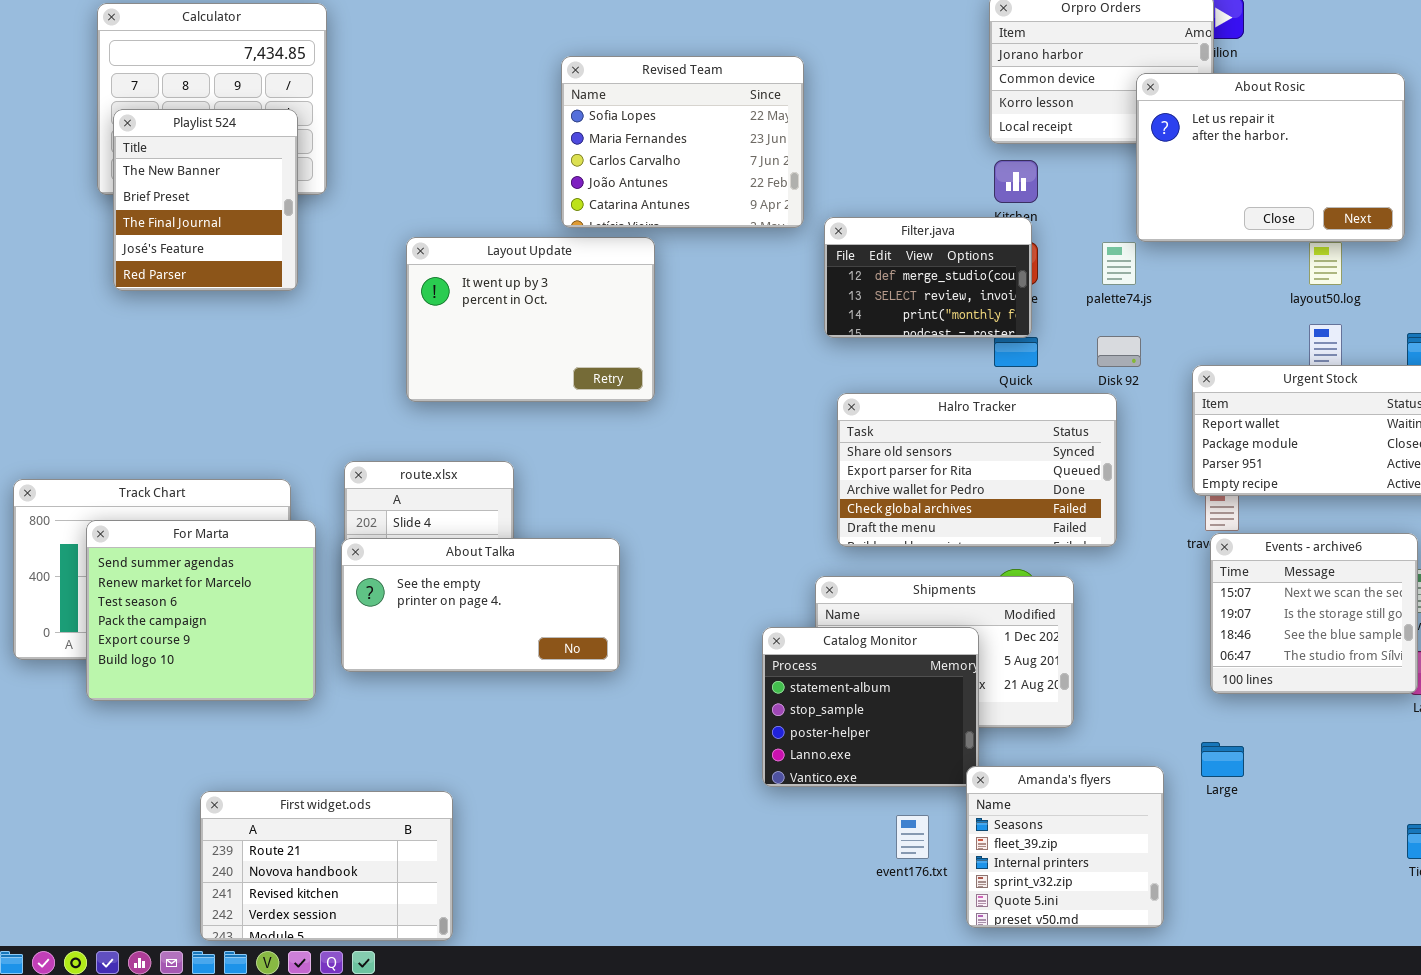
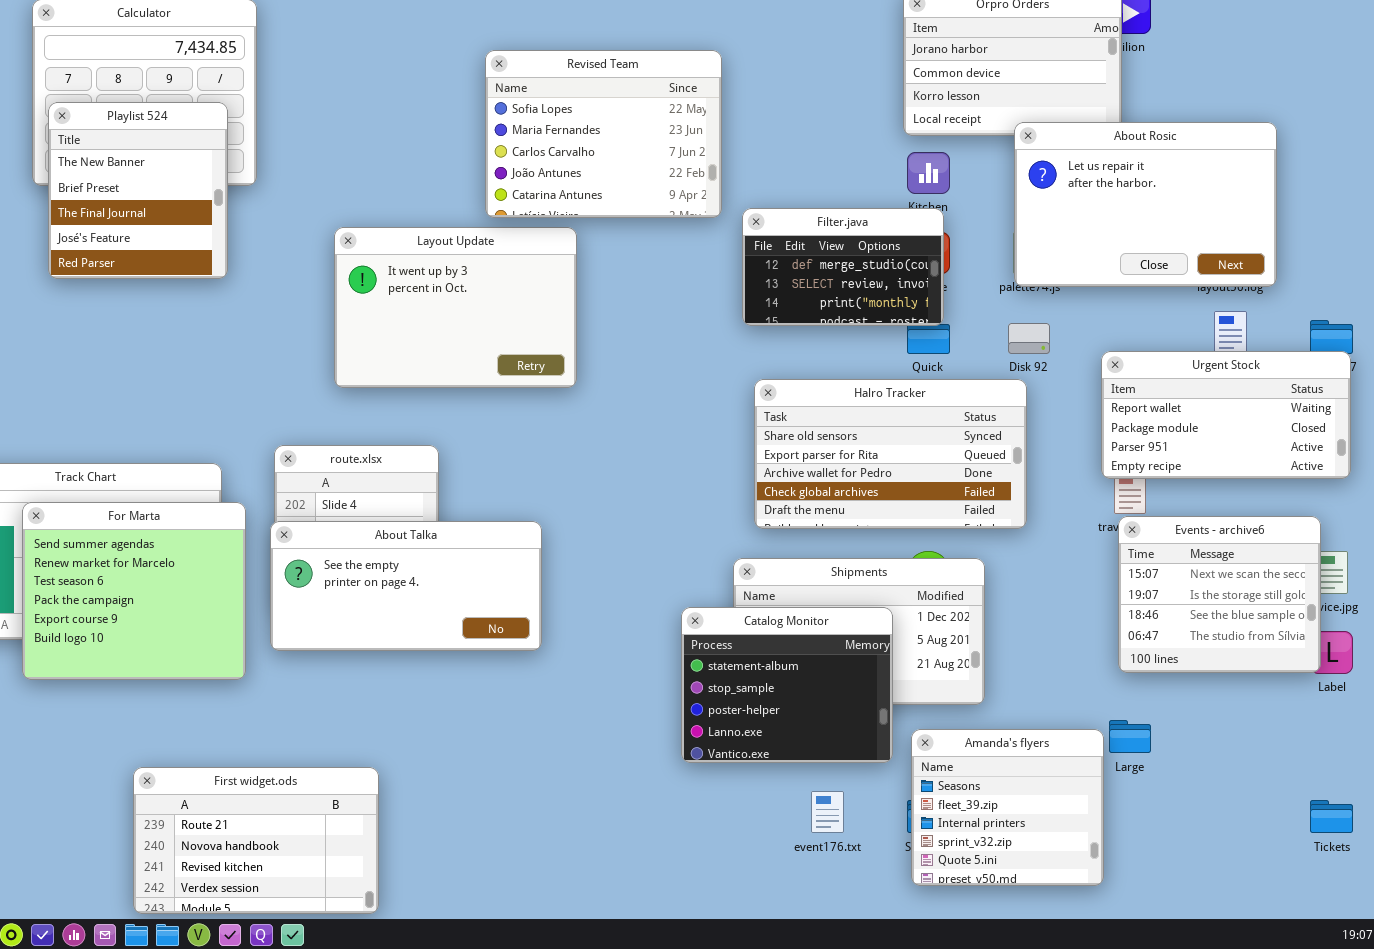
About Rosic: [1136,73,1405,242] -> [1014,122,1277,287], moved
Amanda's flyers: [966,766,1164,928] -> [911,729,1104,886], moved

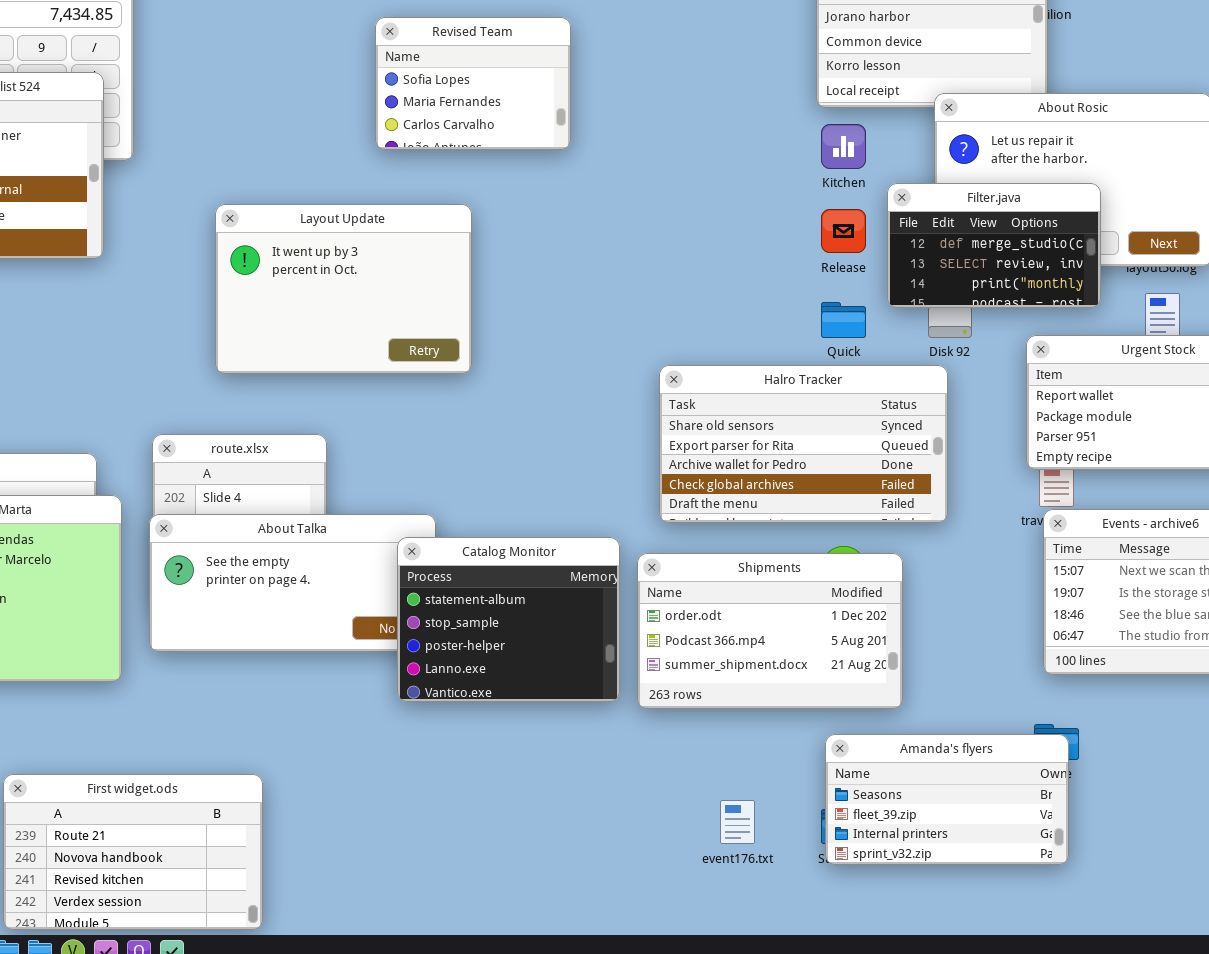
Revised Team: [485,50,722,218] -> [375,17,571,150], resized
Filter.java: [742,208,944,326] -> [887,183,1101,308], moved
Catalog Monitor: [681,607,893,763] -> [397,537,620,702], moved
Amanda's flyers: [911,729,1104,886] -> [825,734,1069,865], resized

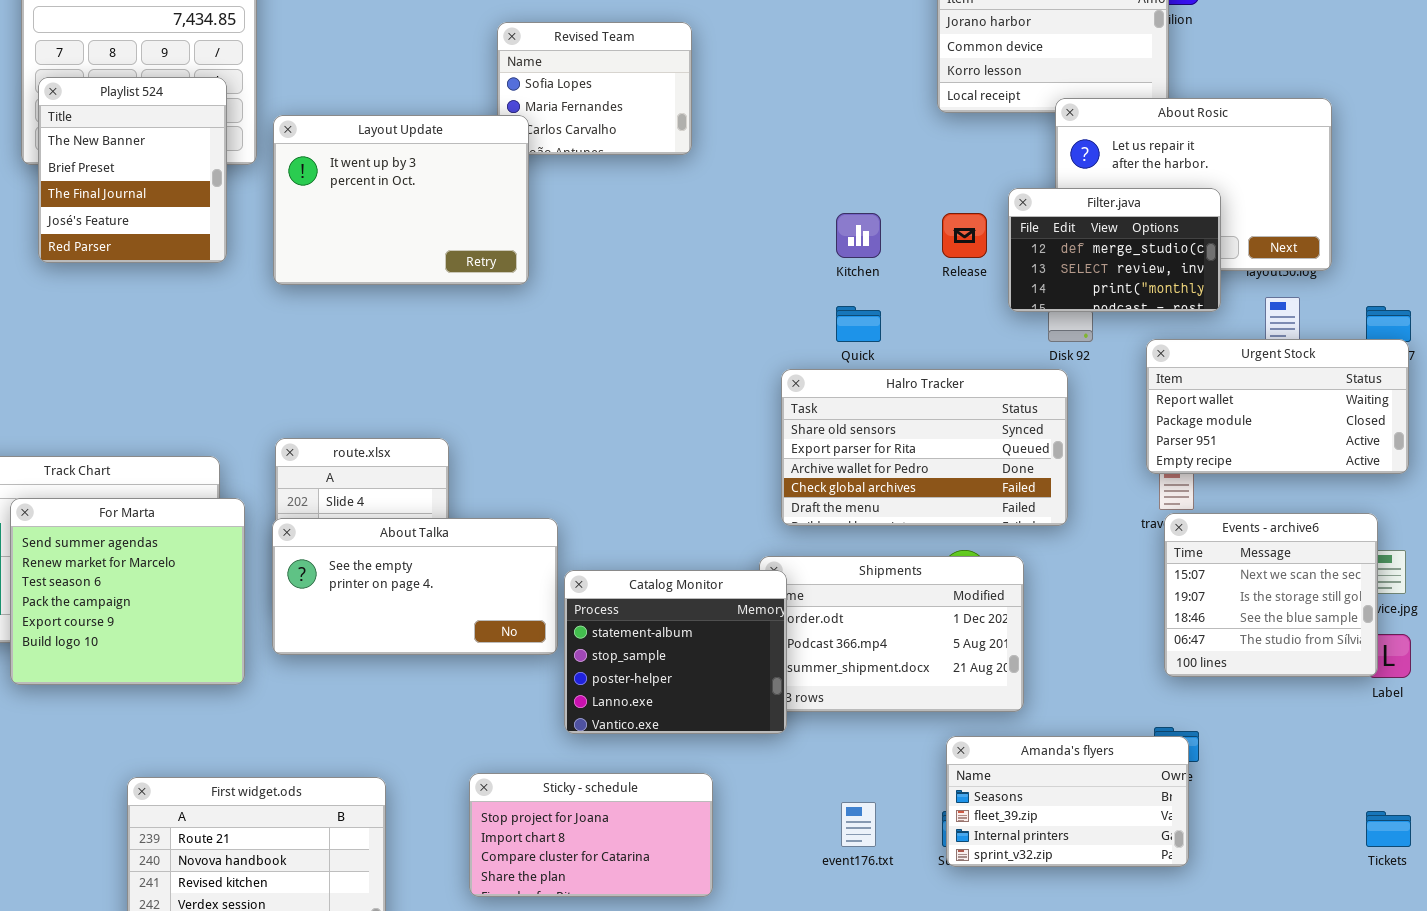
Kitchen: [821,124,866,169] -> [836,213,881,258], moved
Layout Update: [215,204,472,374] -> [273,115,529,285], moved
Quick: [821,302,866,338] -> [836,306,881,342], moved
Catalog Monitor: [397,537,620,702] -> [564,570,787,734], moved
Sticky - schedule: none -> [469,773,713,897], opened

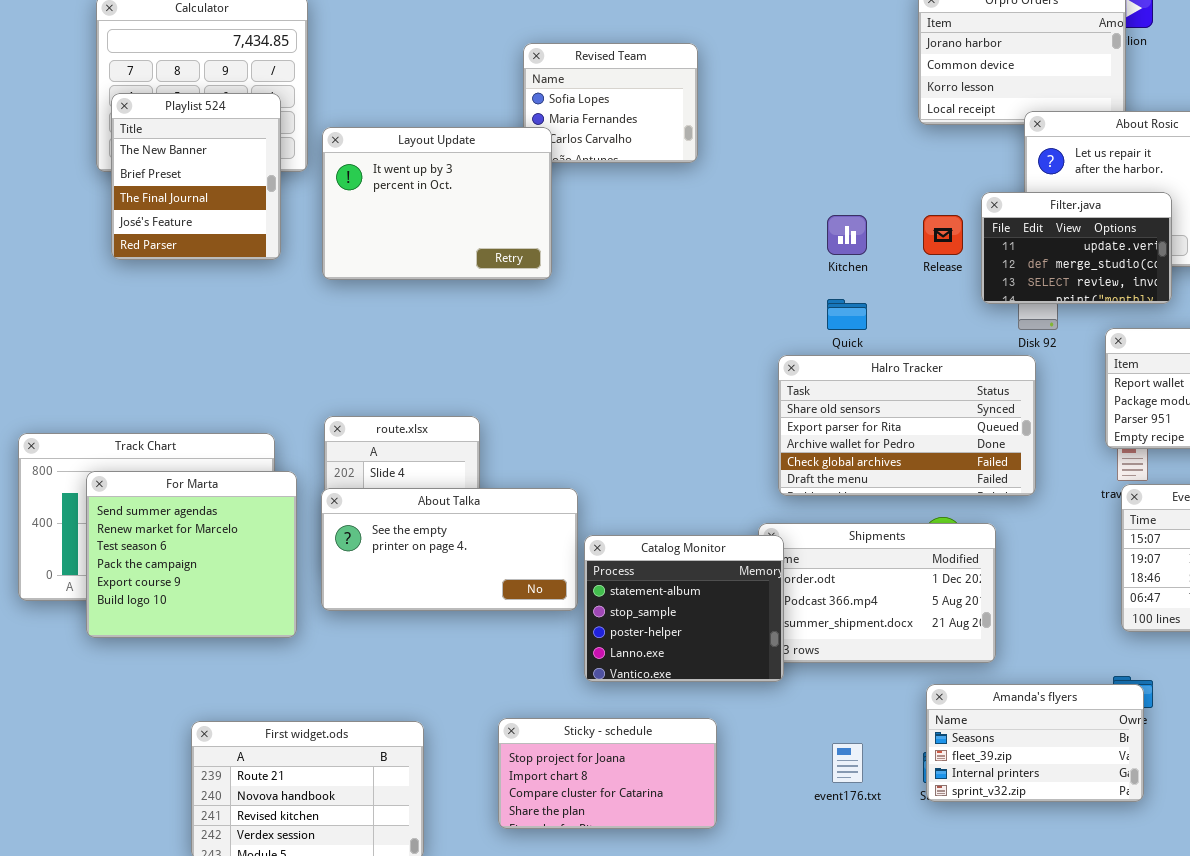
Filter.java: [1008,188,1221,312] -> [981,192,1172,304], scrolled up 1 row

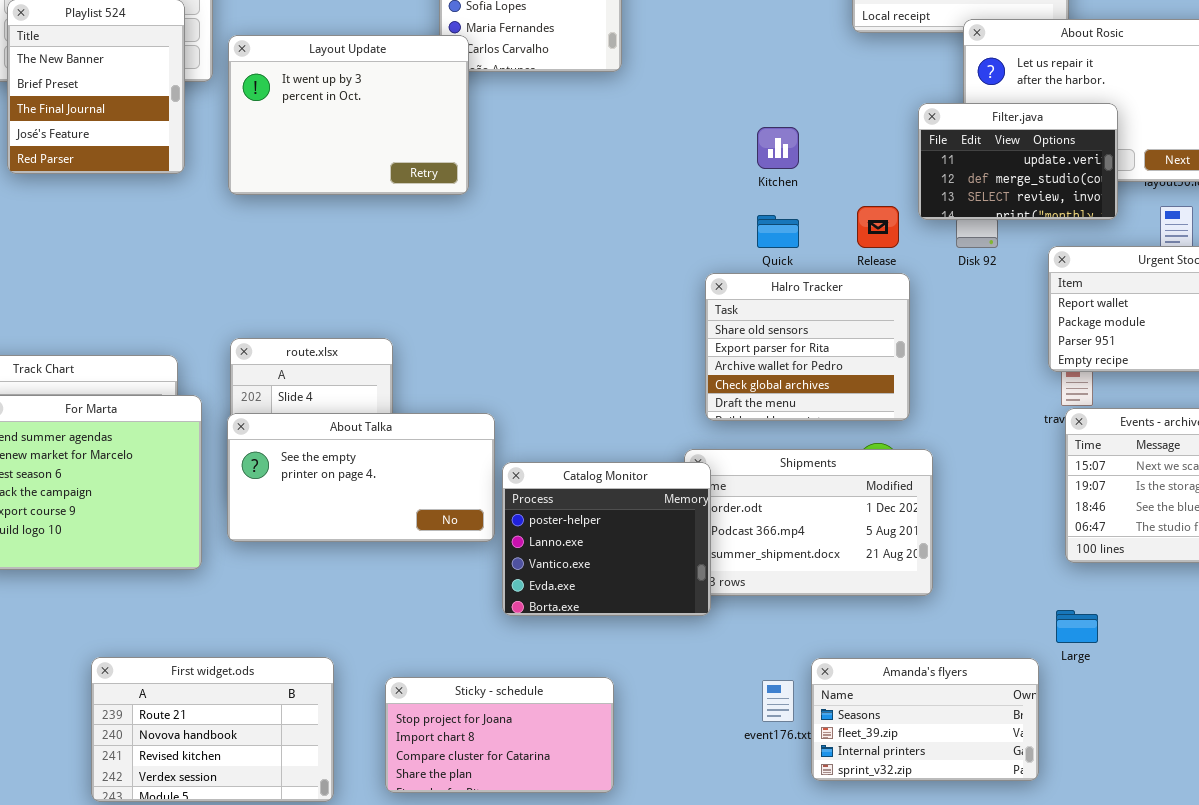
Release: [923,215,963,255] -> [857,206,899,248], moved
Halro Tracker: [778,355,1036,496] -> [705,273,910,421], resized
Catalog Monitor: [584,535,784,682] -> [502,462,711,616], scrolled down 2 rows
Amanda's flyers: [926,684,1144,802] -> [811,658,1039,781], moved
Sticky - schedule: [498,718,717,829] -> [385,677,614,793], moved

